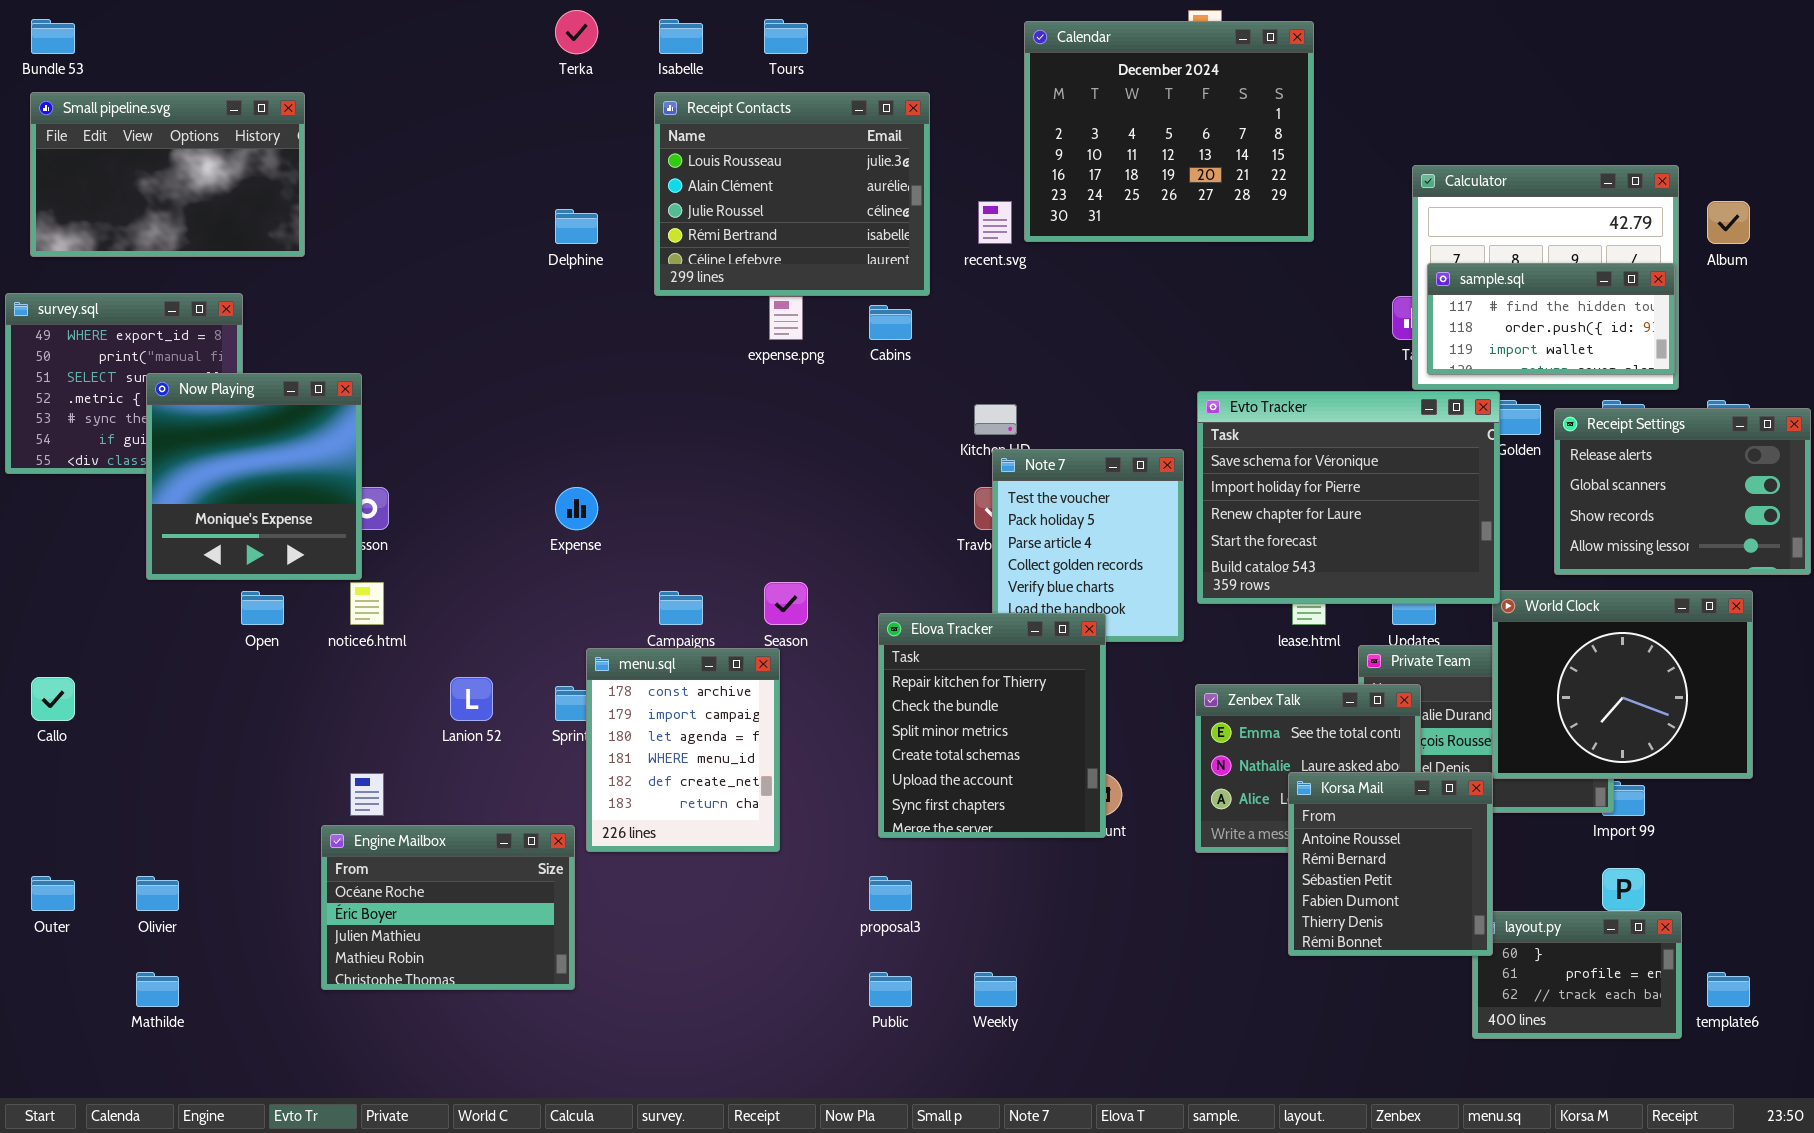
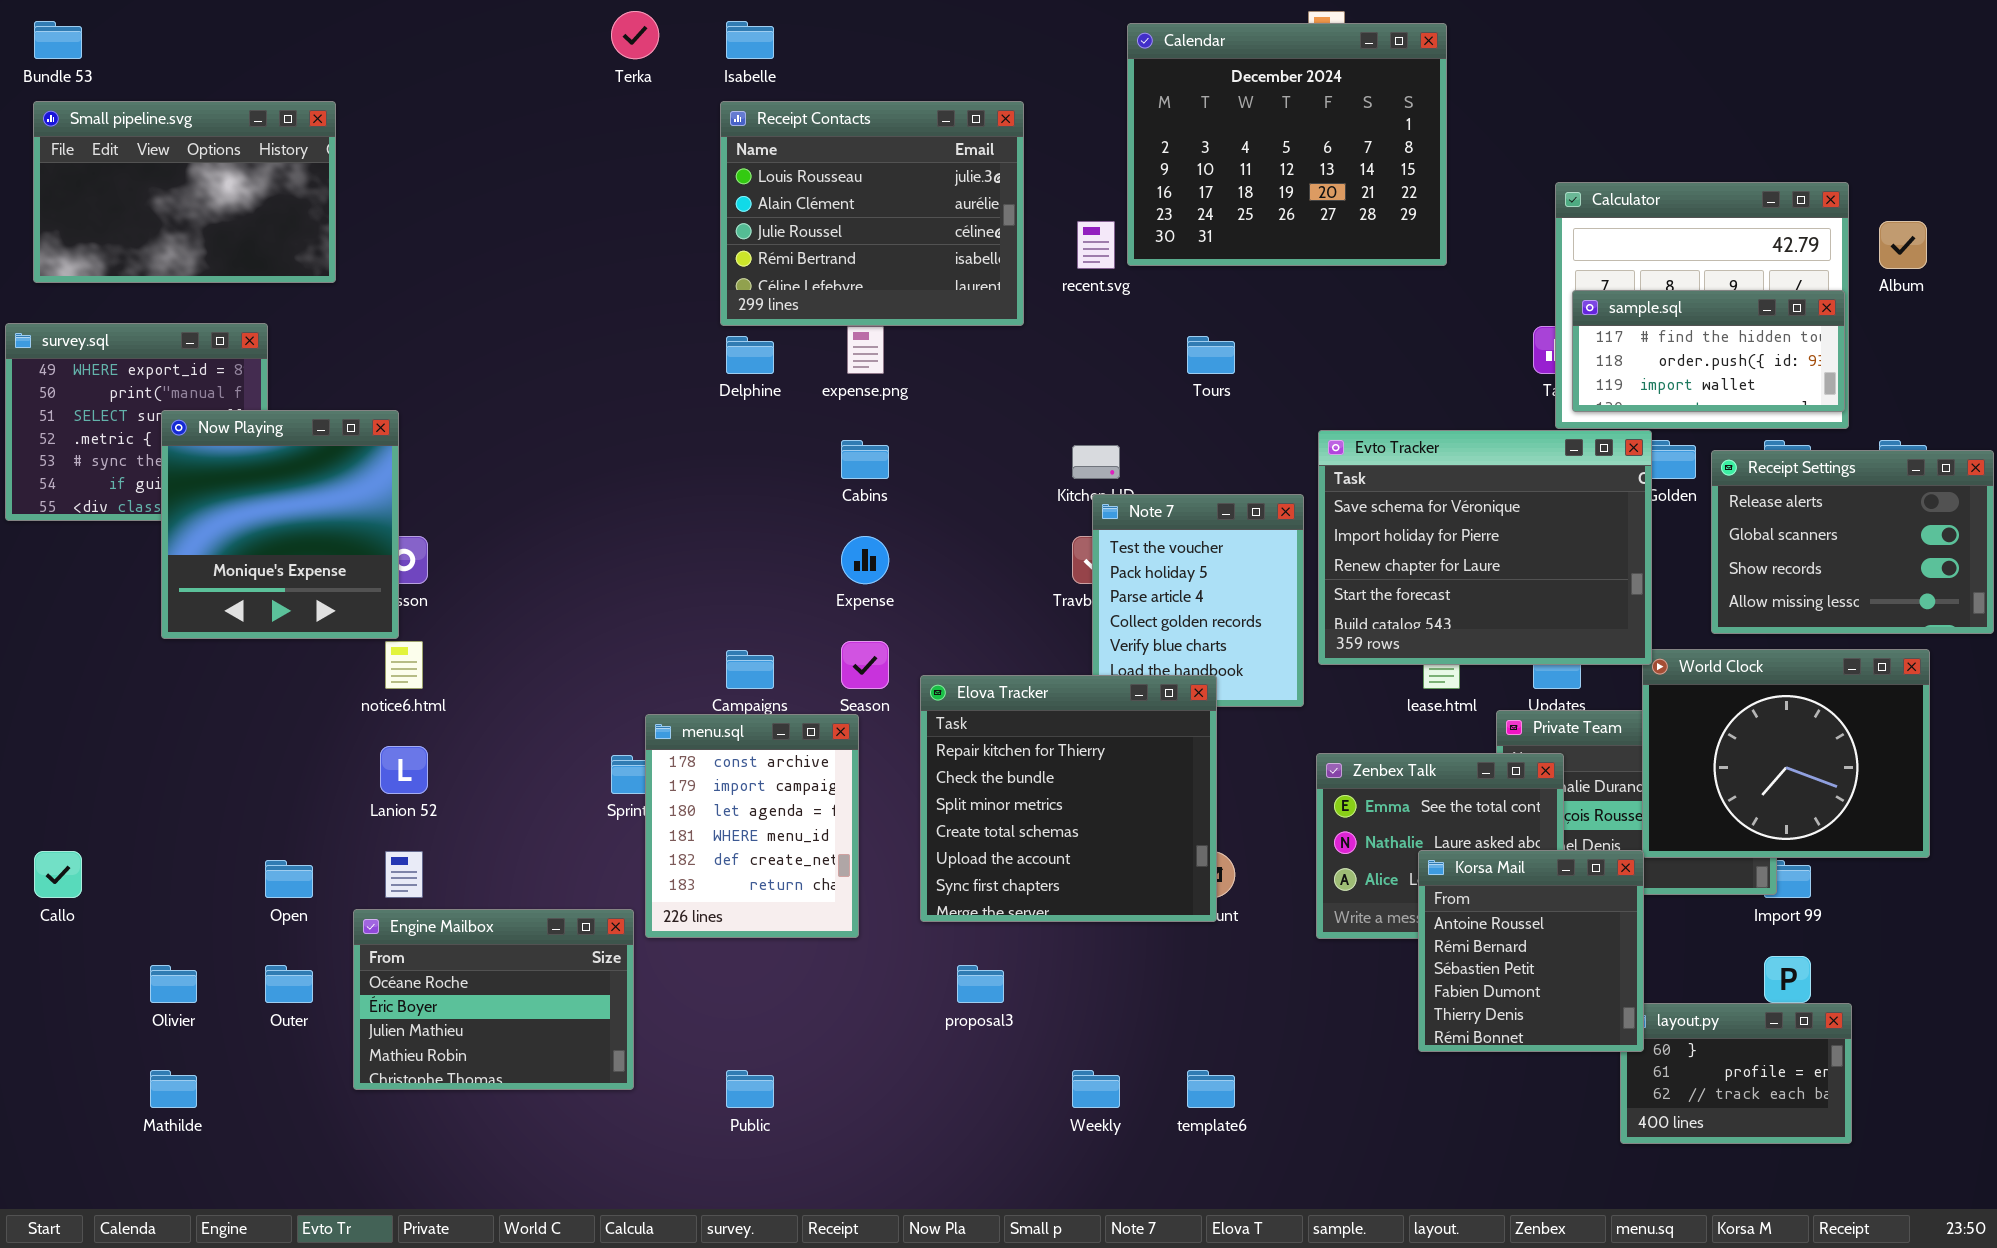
Tours: [764,19,808,54] -> [1187,336,1235,374], moved
Delphine: [555,209,598,244] -> [726,336,774,374], moved
Cabins: [869,305,912,340] -> [841,440,889,479], moved
Expense: [555,487,598,530] -> [841,536,889,584], moved
Open: [241,591,284,625] -> [265,860,313,898], moved
Elova Tracker: [878,613,1106,838] -> [920,675,1217,922], resized
Callo: [31,677,75,721] -> [34,851,82,898], moved
Lanion 52: [450,677,493,721] -> [380,746,428,794], moved
Outer: [31,876,75,911] -> [265,965,313,1003], moved
Public: [869,972,912,1007] -> [726,1070,774,1108], moved
template6: [1707,972,1750,1007] -> [1187,1070,1235,1108], moved

